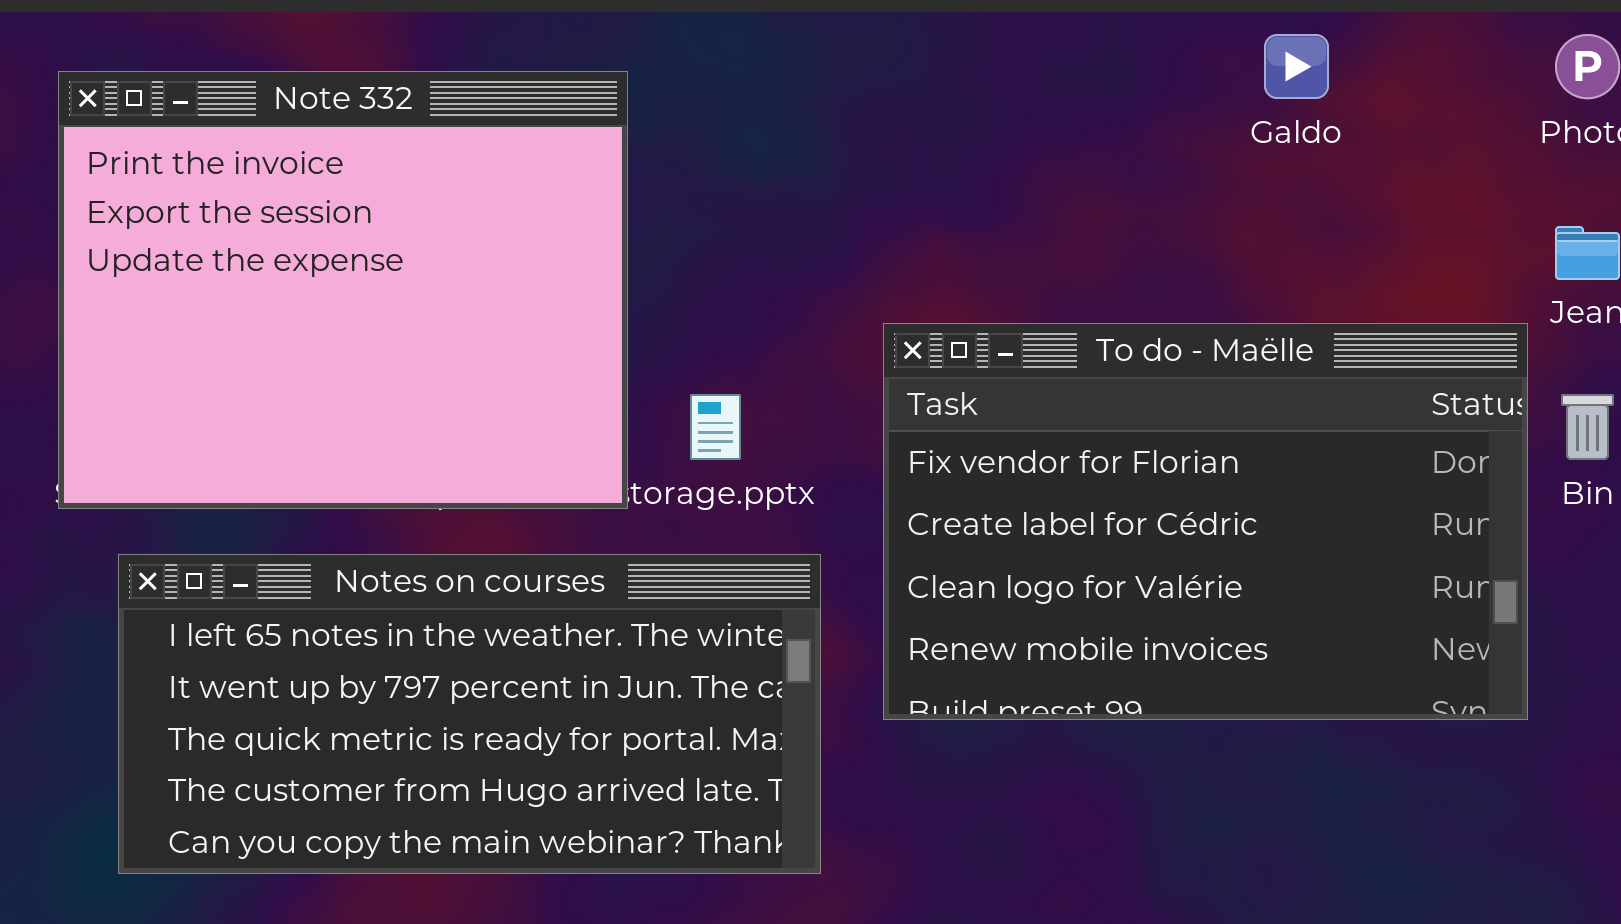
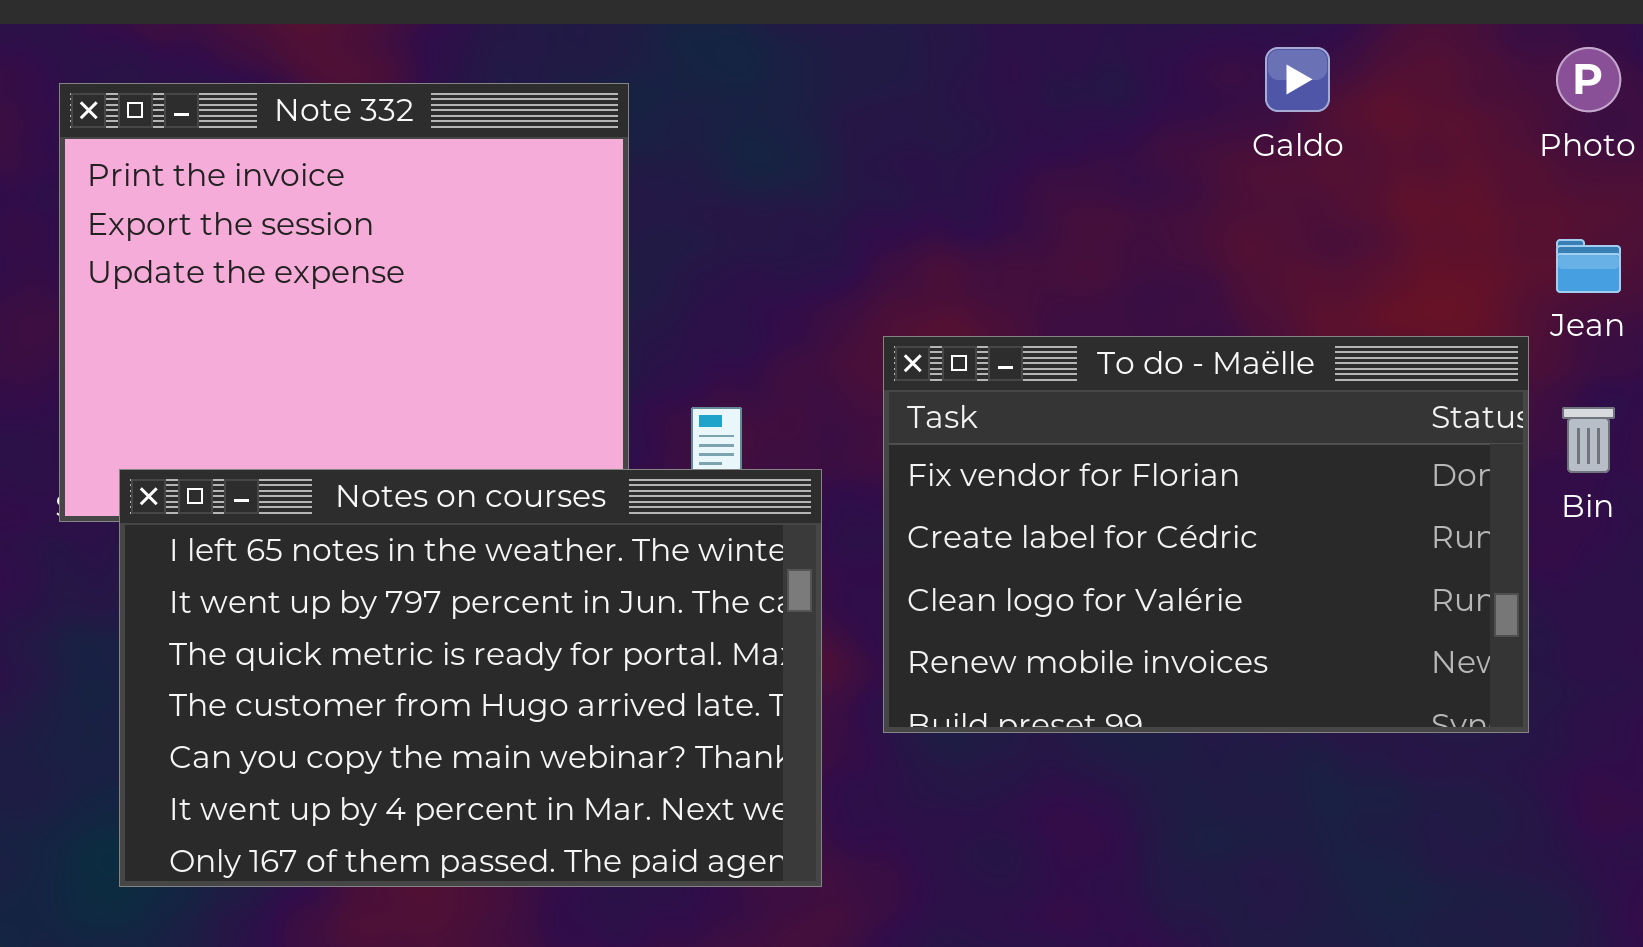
Notes on courses: [118,554,821,874] -> [119,469,822,887], resized

